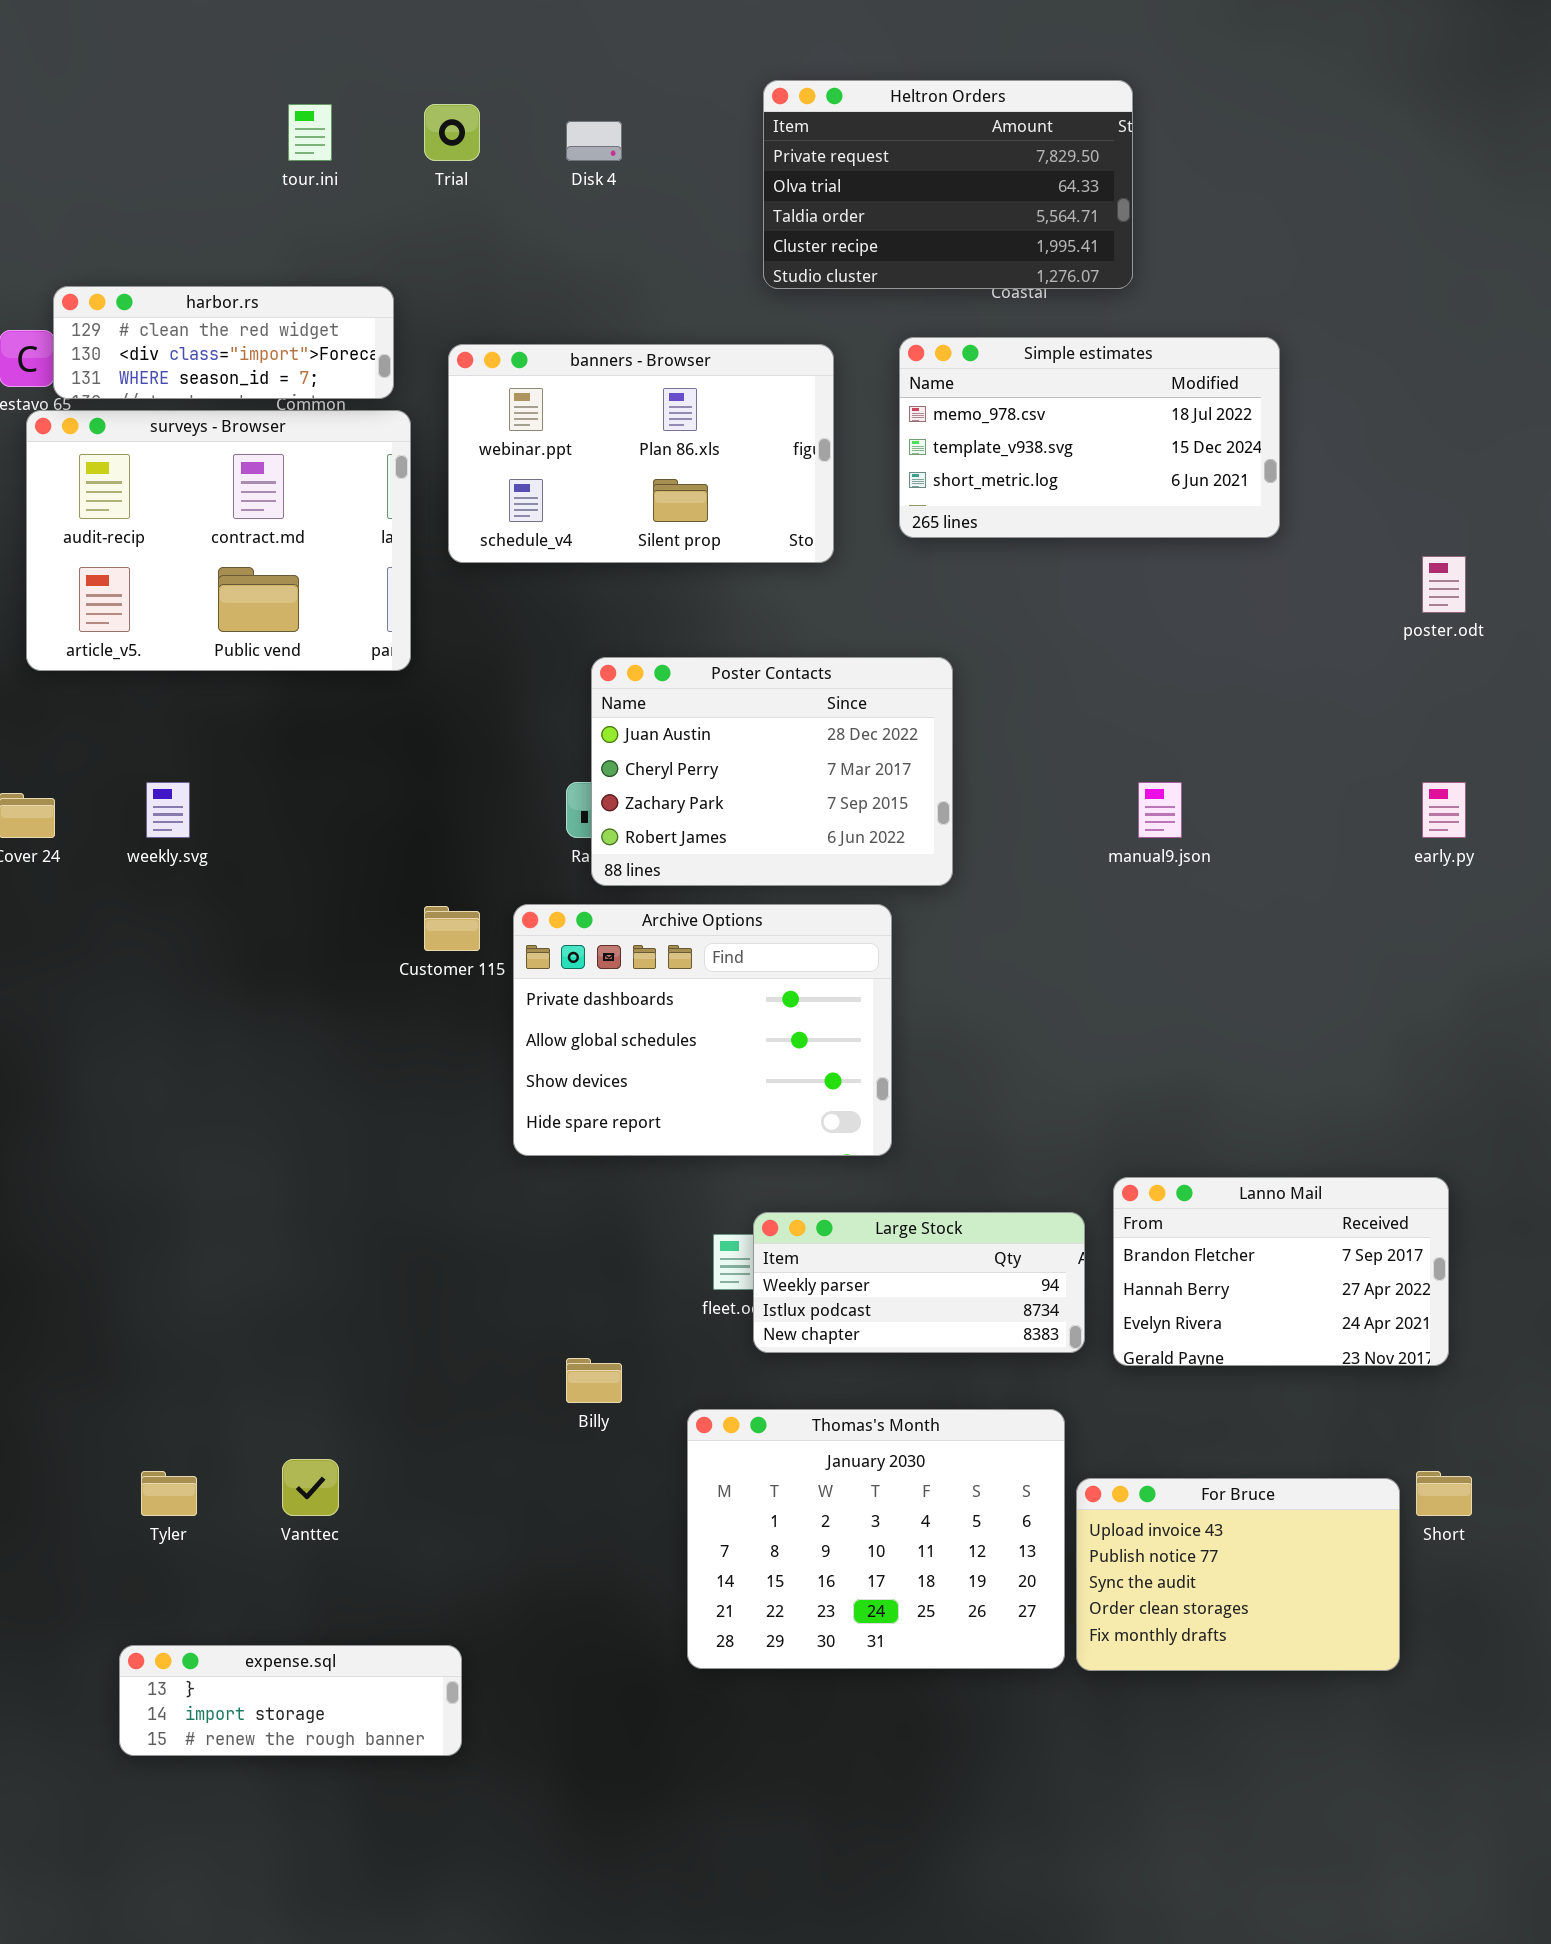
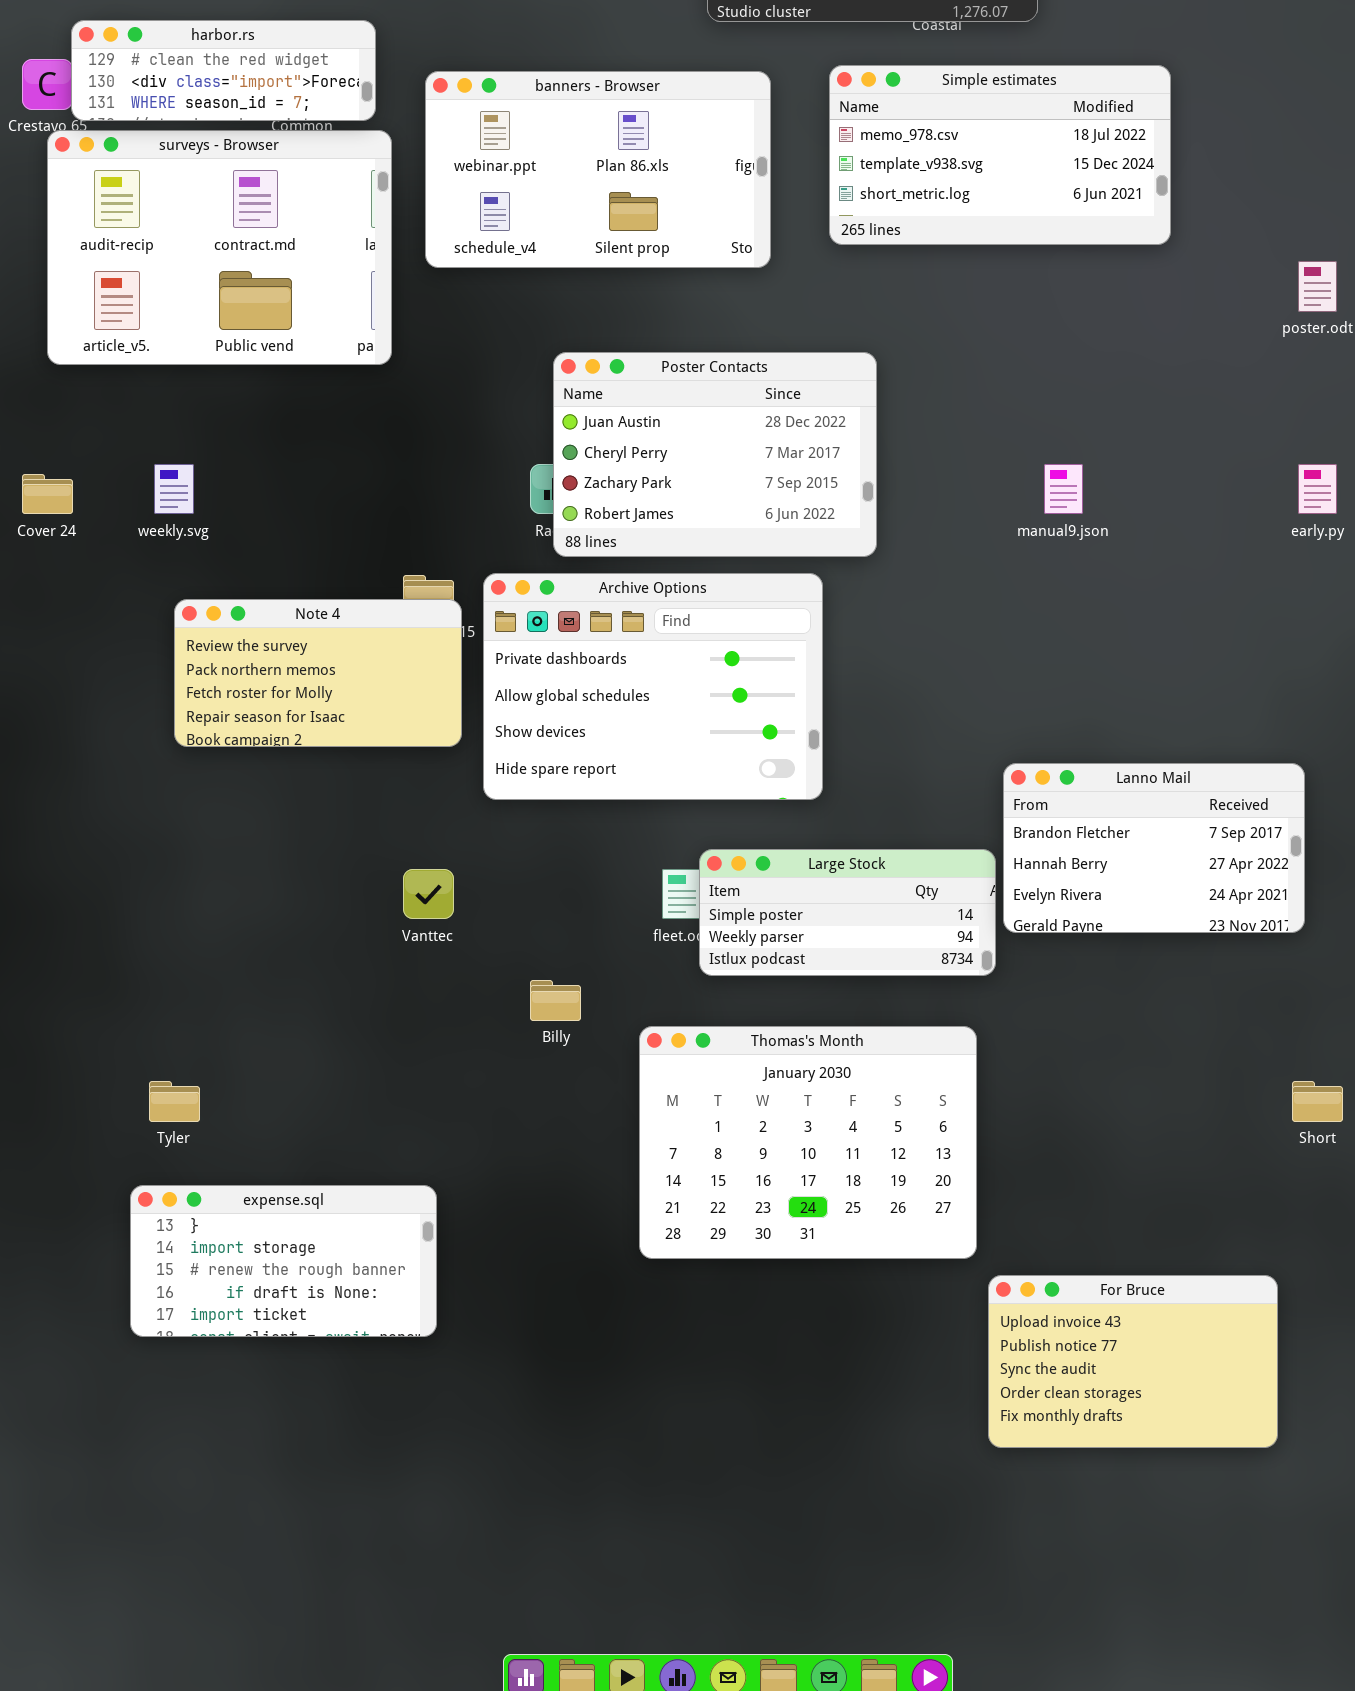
Note 4: none -> [174,599,462,747], opened
Lanno Mail: [1113,1177,1449,1366] -> [1003,763,1305,933], moved
Large Stock: [753,1212,1085,1353] -> [699,849,996,976], scrolled up 1 row
Vanttec: [282,1459,339,1516] -> [403,869,454,919], moved
For Bruce: [1076,1478,1400,1671] -> [988,1275,1278,1448], moved
expense.sql: [119,1645,462,1756] -> [130,1185,437,1337], resized

